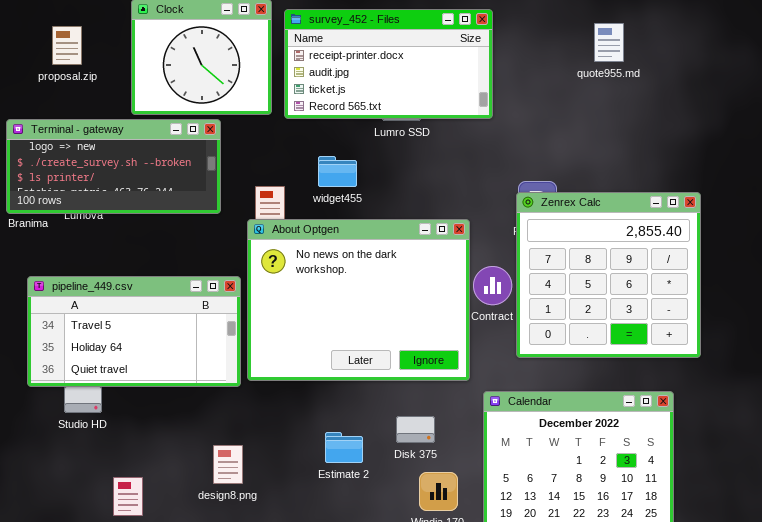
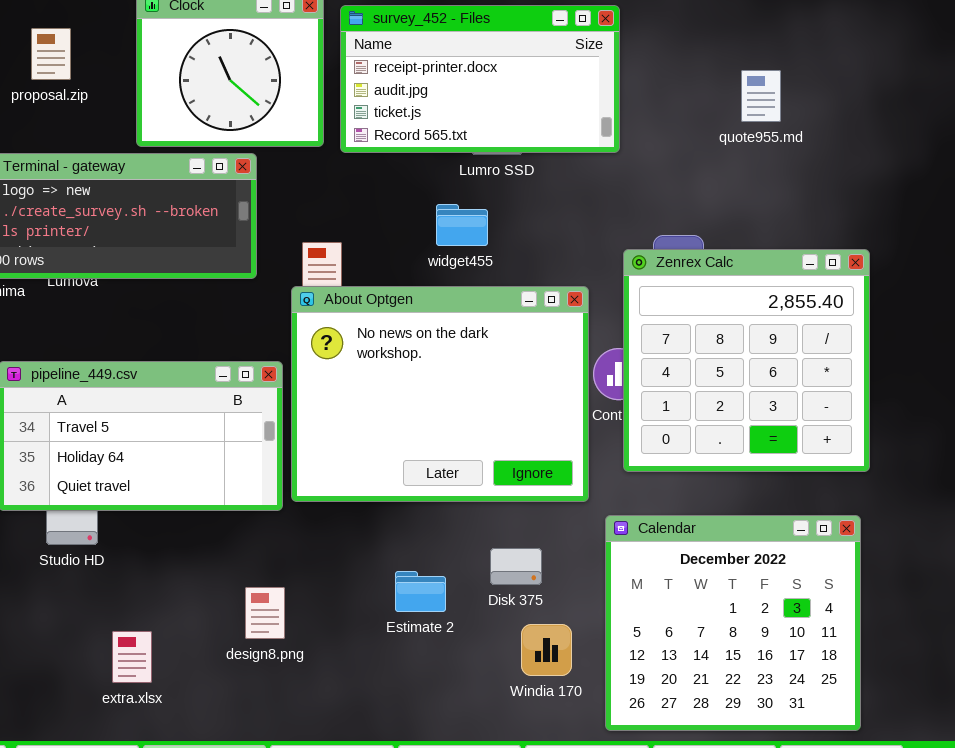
quote955.md: [594,23,624,62] -> [741,70,781,122], moved
widget455: [318,156,357,187] -> [436,204,488,246], moved
Zenrex Calc: [516,192,701,358] -> [623,249,870,472], moved

